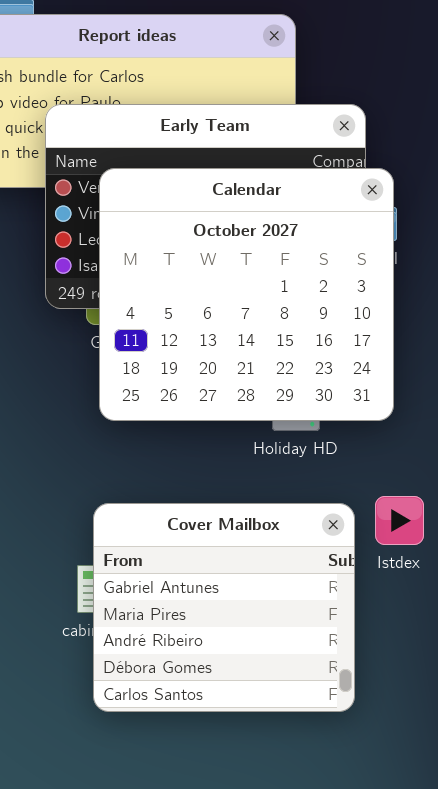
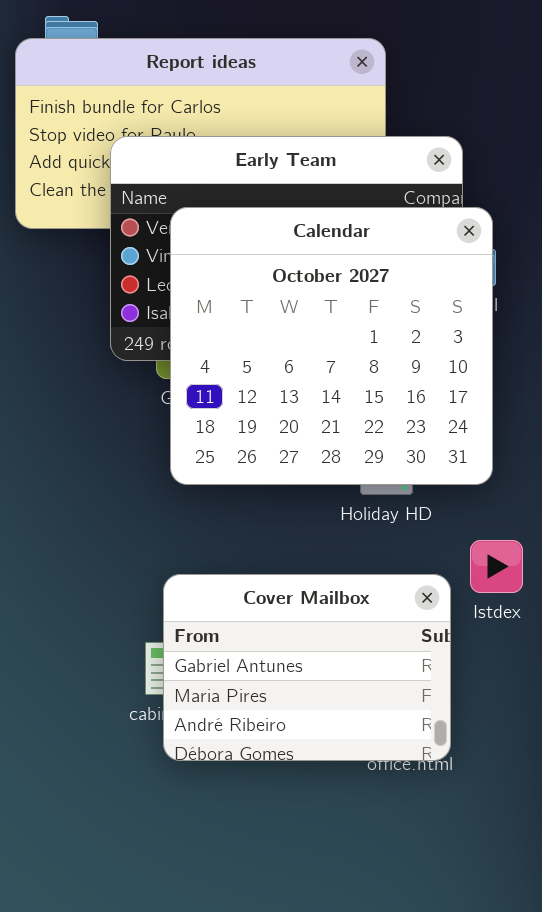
Istdex: [375,496,424,545] -> [470,540,523,593], moved
Cover Mailbox: [93,503,355,712] -> [163,574,451,761], resized

